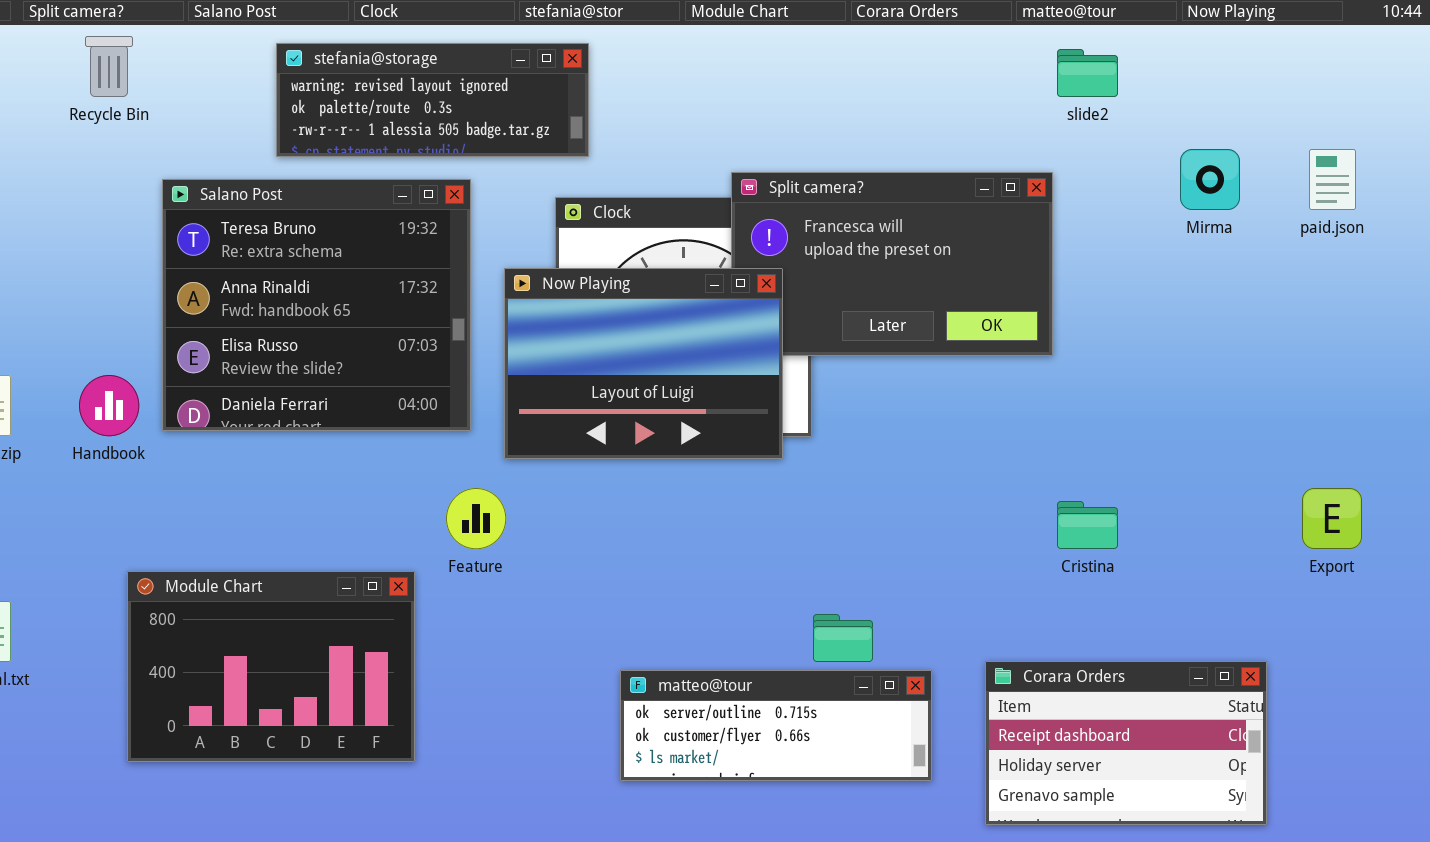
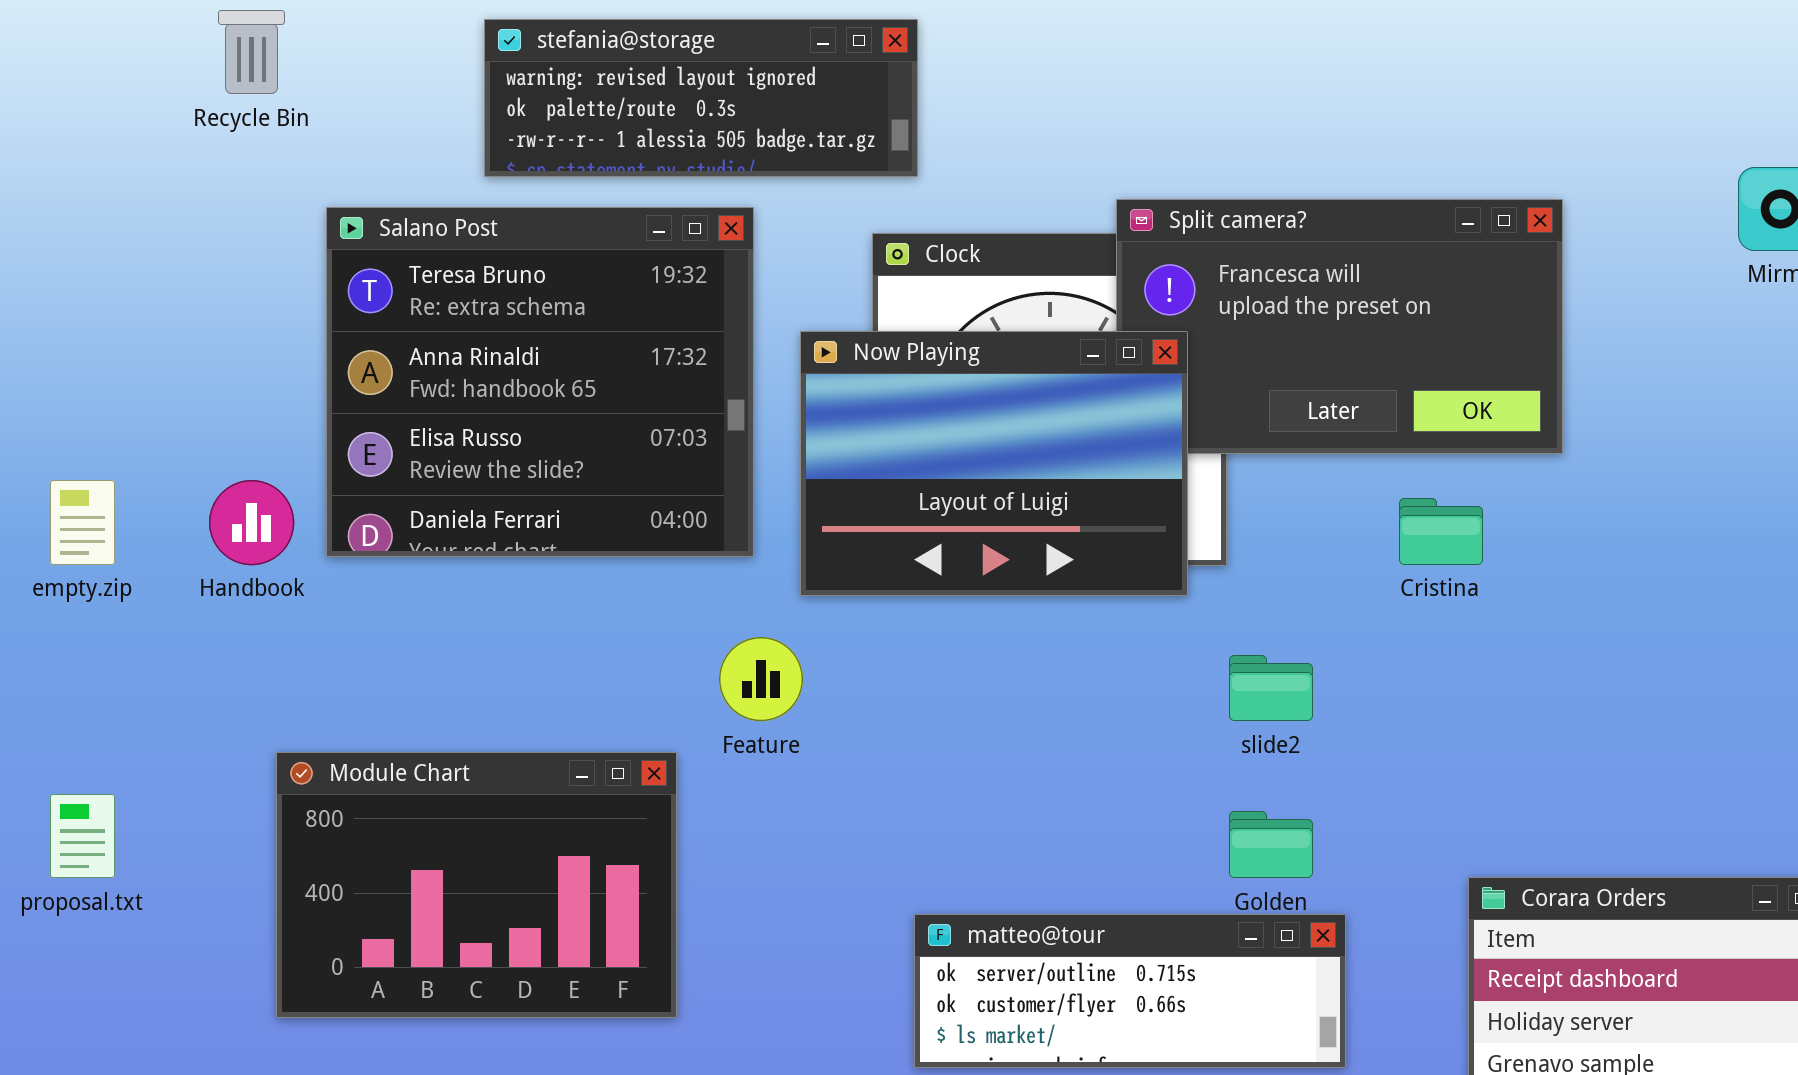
slide2: [1057,49,1118,97] -> [1229,655,1313,721], moved
Cristina: [1057,501,1118,549] -> [1399,498,1483,565], moved
matteo@tour: [620,670,932,781] -> [914,914,1346,1068], moved

